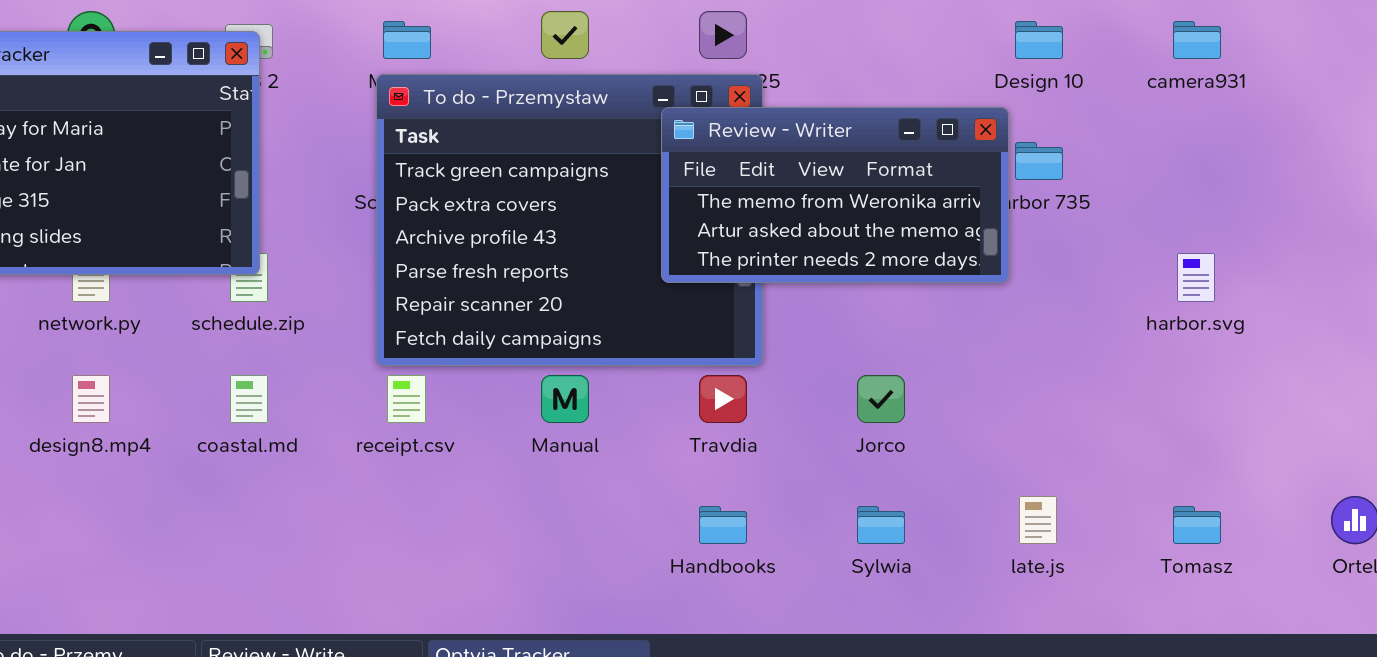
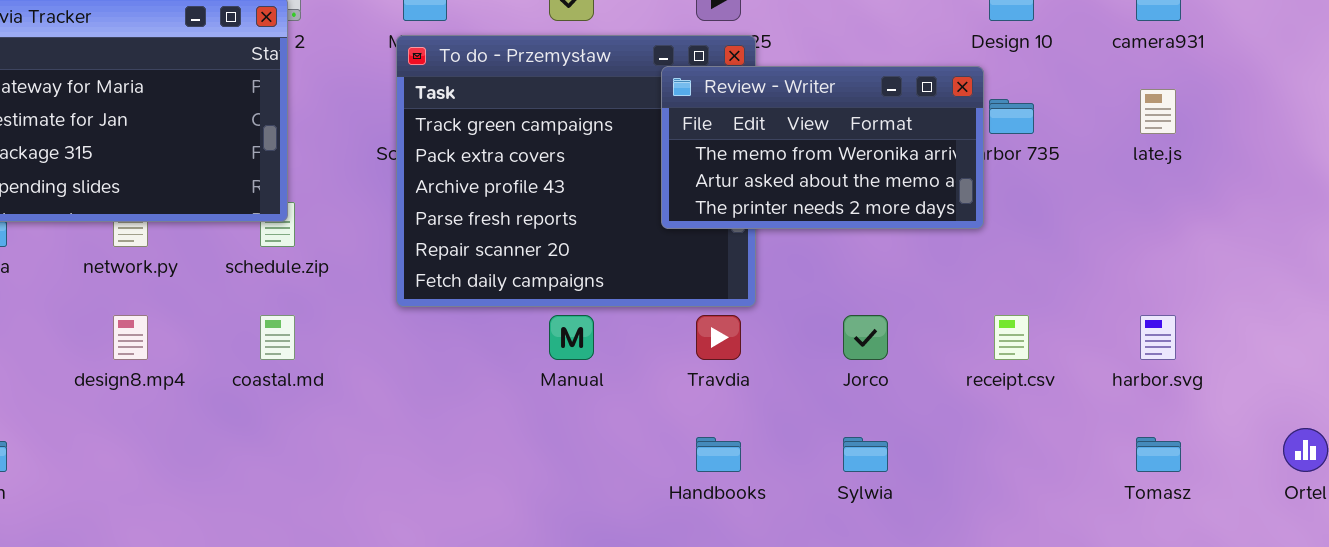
harbor.svg: [1177,253,1215,302] -> [1140,315,1176,360], moved
receipt.csv: [387,375,426,423] -> [994,315,1029,360], moved
late.js: [1019,496,1057,544] -> [1140,89,1176,134], moved

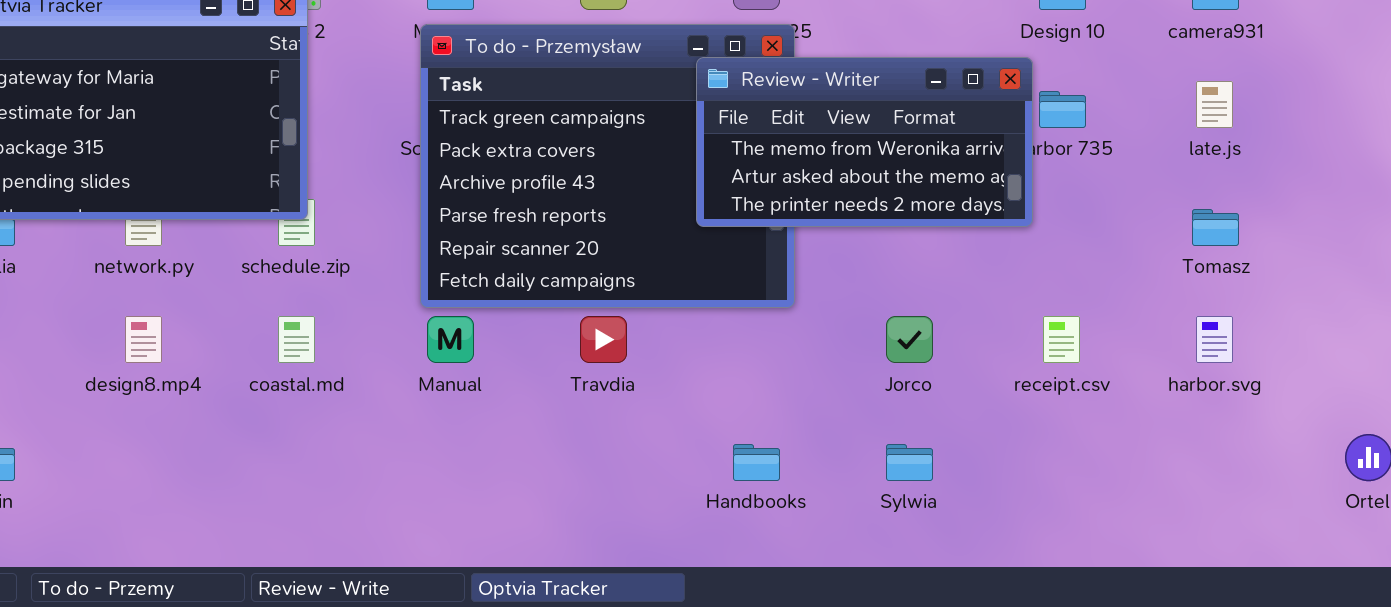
Manual: [549,315,594,360] -> [427,316,474,363], moved
Travdia: [696,315,741,360] -> [580,316,627,363], moved
Tomasz: [1136,437,1181,472] -> [1192,209,1239,246], moved

